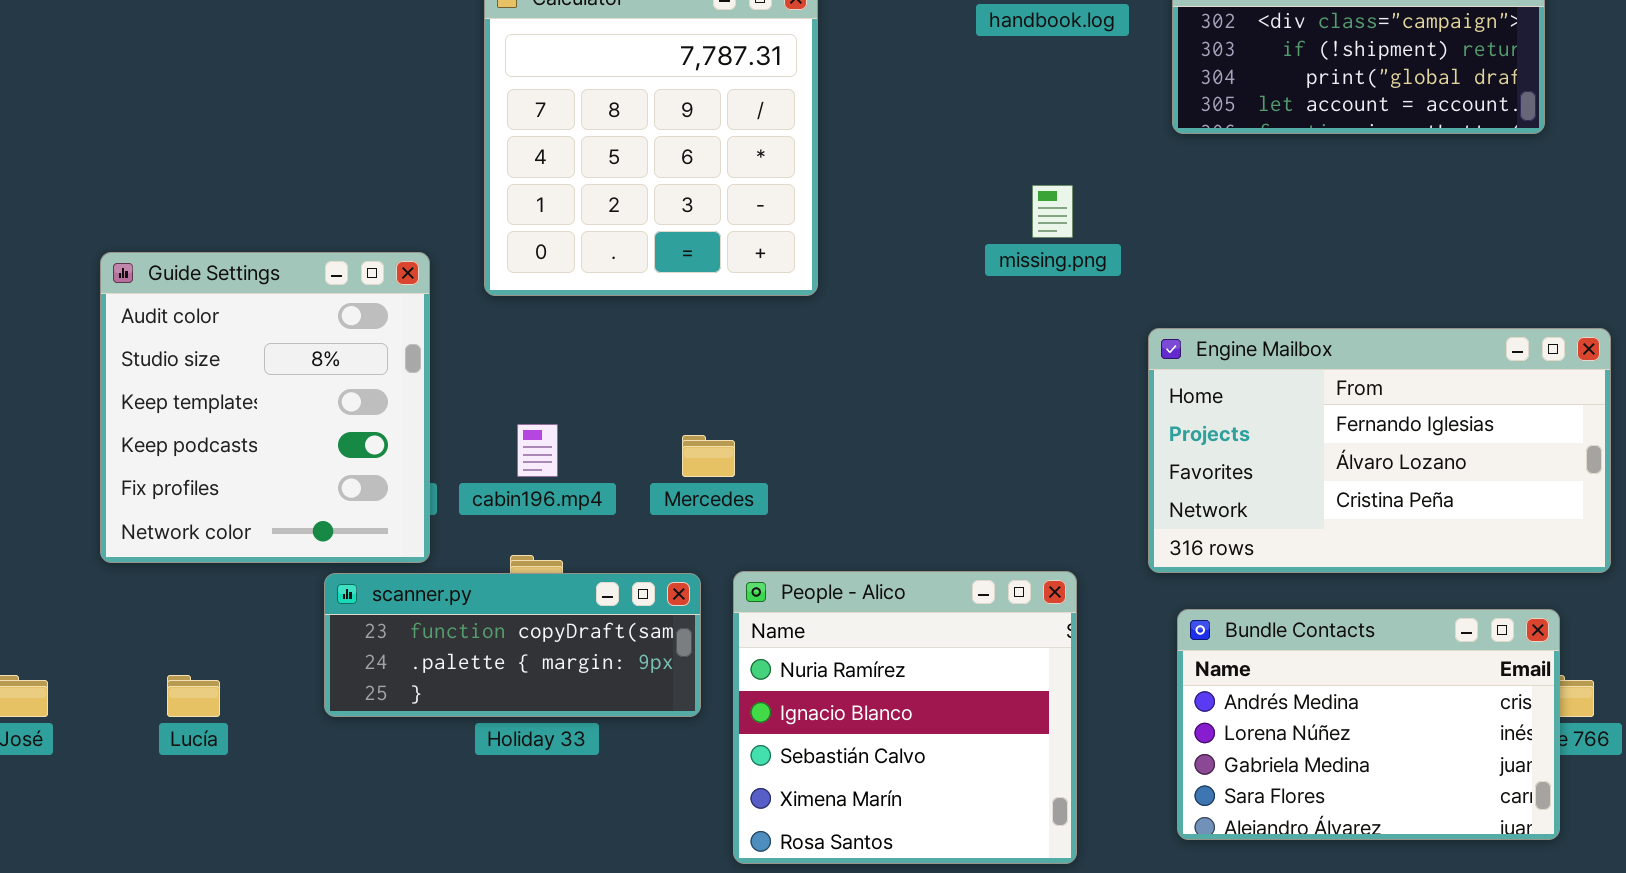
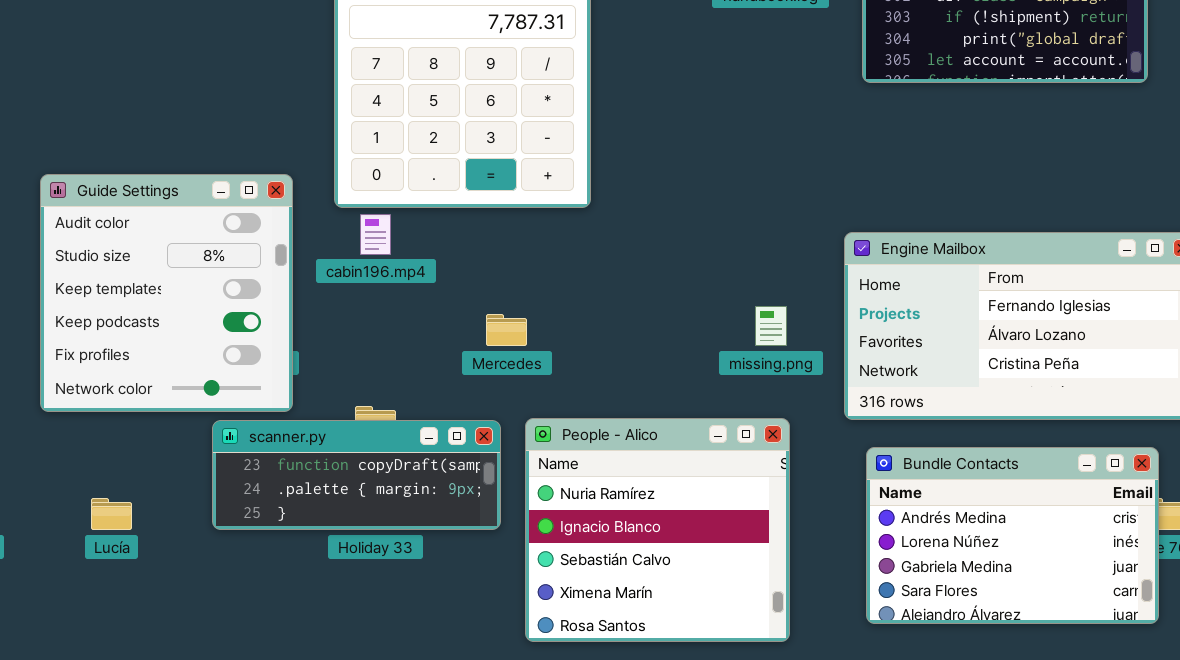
missing.png: [1032,185,1073,238] -> [755,306,787,346], moved
cabin196.mp4: [517,424,558,477] -> [360,214,391,255], moved

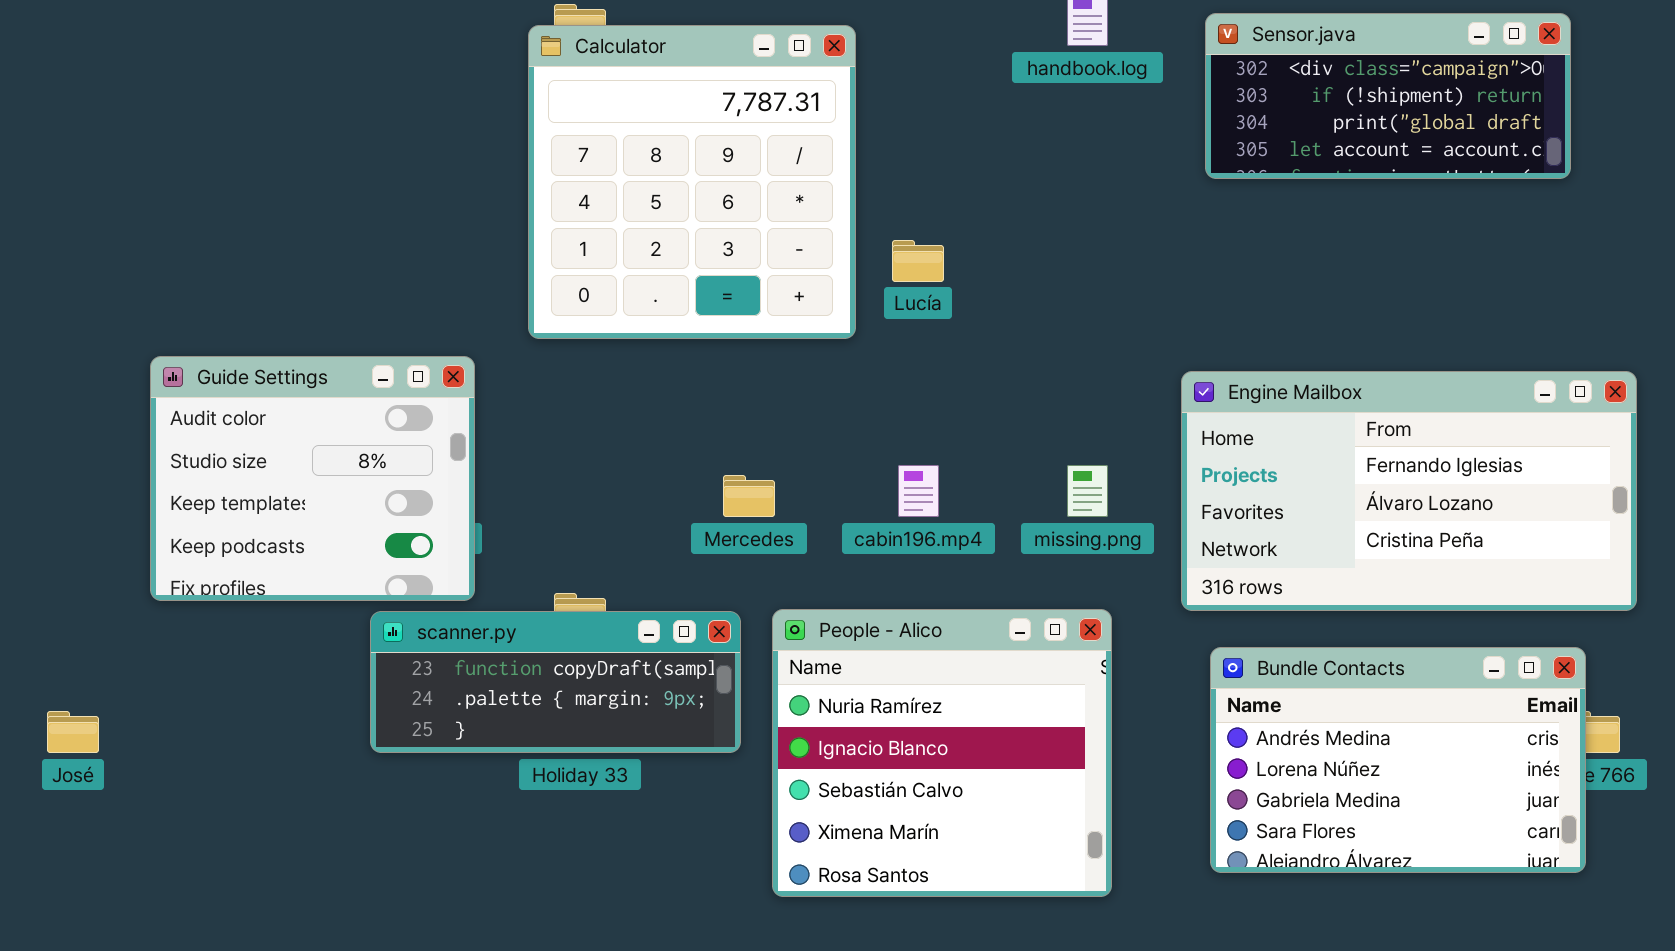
Guide Settings: [40,174,293,412] -> [150,356,475,601], resized
cabin196.mp4: [360,214,391,255] -> [898,465,939,517], moved
Lucía: [91,498,132,530] -> [892,240,944,282], moved

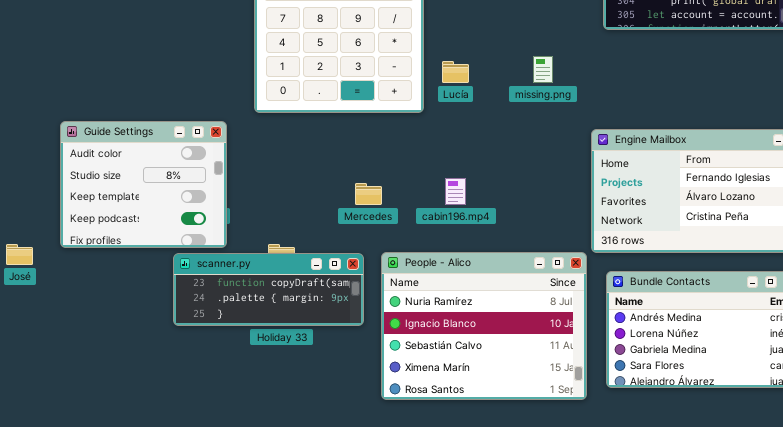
missing.png: [1067,465,1108,517] -> [533,56,553,83], moved
People - Alico: [772,609,1112,897] -> [381,252,587,400], resized
José: [47,711,99,753] -> [6,244,33,265], moved

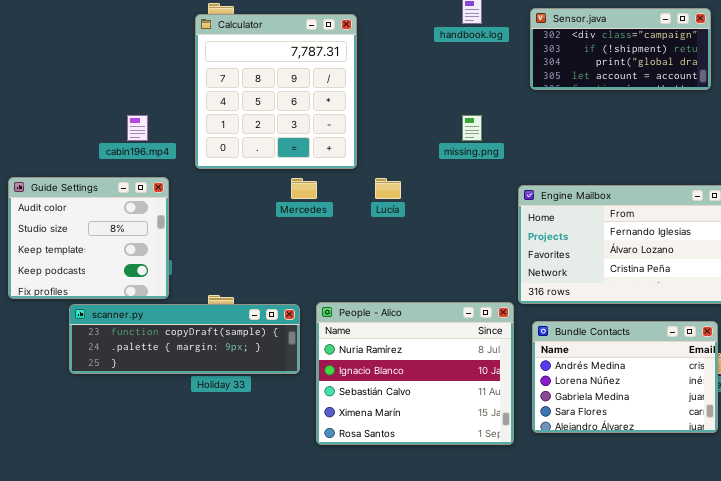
Lucía: [442,61,469,83] -> [375,178,401,199], moved
cabin196.mp4: [445,178,466,205] -> [127,115,148,141], moved
Mercedes: [355,183,382,205] -> [291,178,317,199], moved
scanner.py: [173,253,364,326] -> [69,304,300,374], resized

